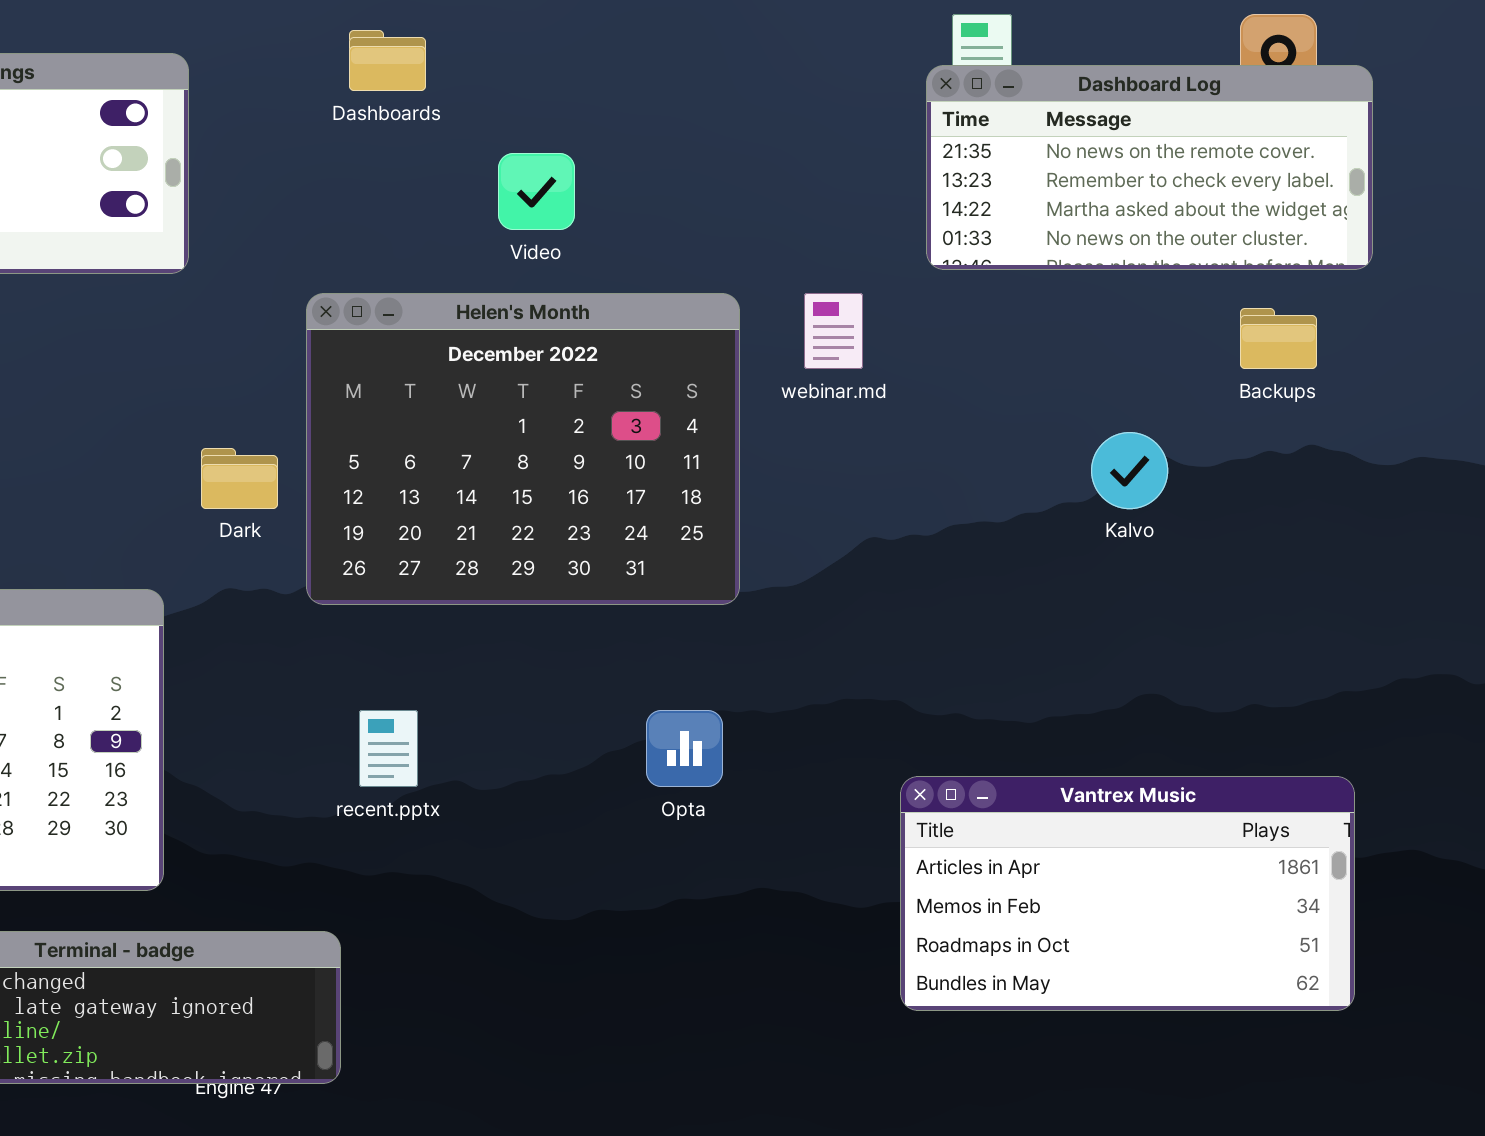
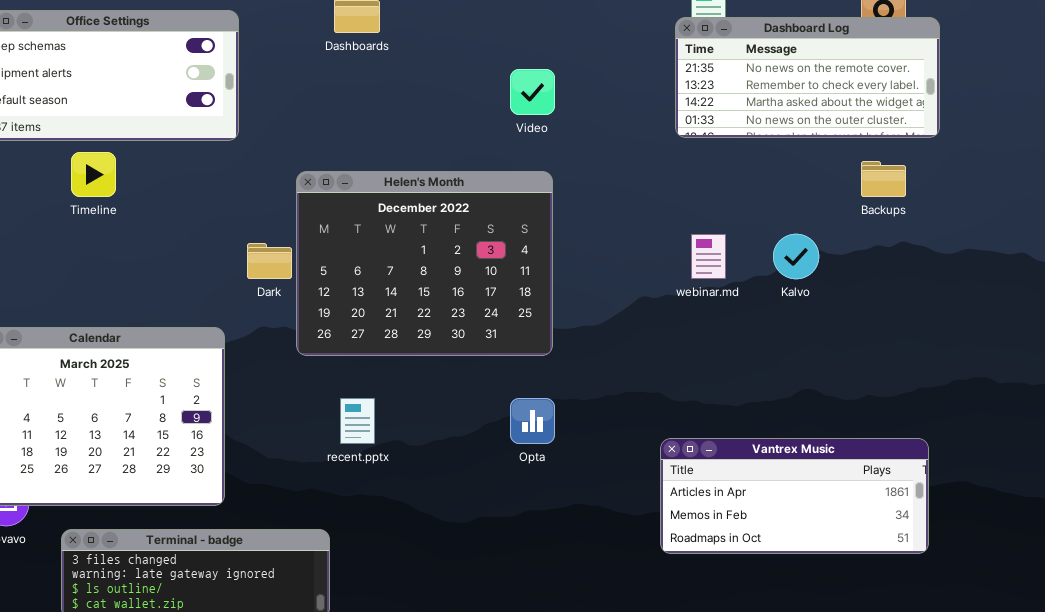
Video: [498,153,575,230] -> [510,69,555,115], moved
Helen's Month: [306,293,740,605] -> [296,171,553,356], moved
webinar.md: [804,293,863,369] -> [691,234,726,279], moved
Vantrex Music: [900,776,1355,1011] -> [660,438,929,554], resized

